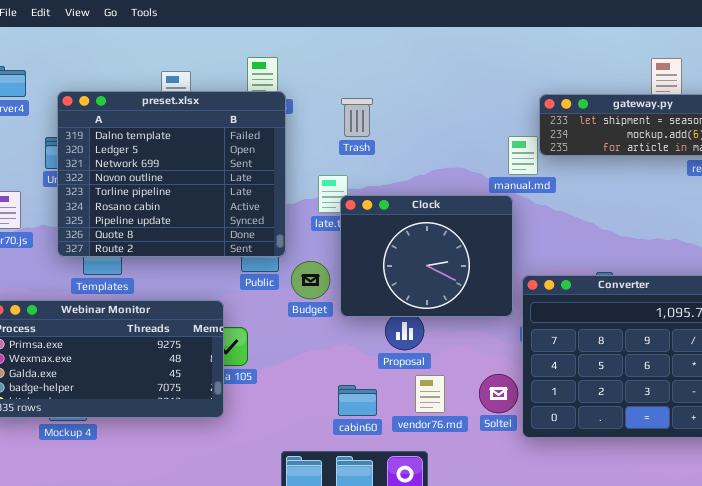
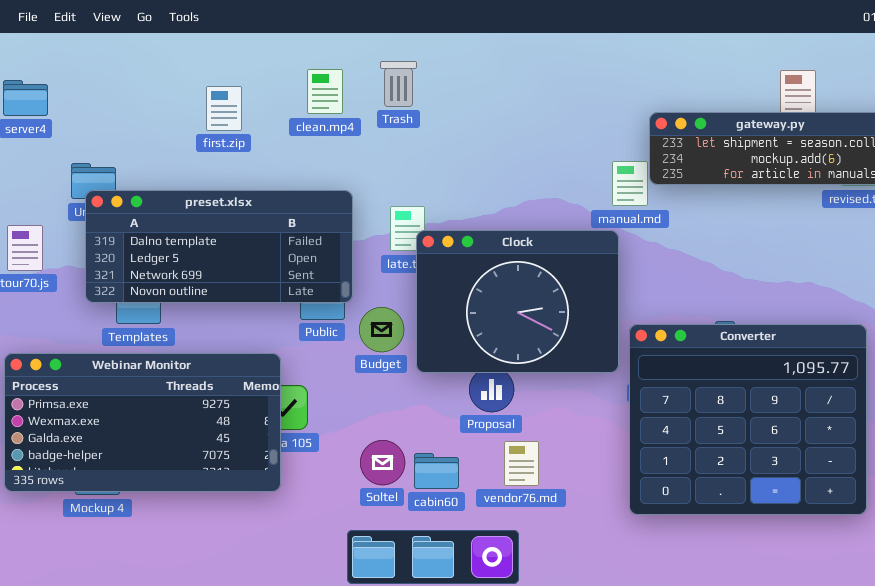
preset.xlsx: [57,91,286,257] -> [85,190,353,303], resized
Trash: [341,98,373,137] -> [380,61,417,107], moved
Soltel: [479,374,518,413] -> [360,440,405,485], moved

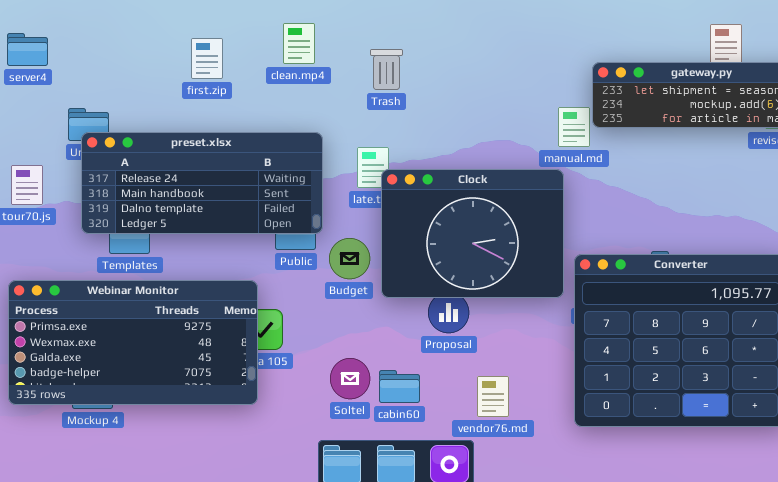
Trash: [380,61,417,107] -> [370,49,403,90], moved
preset.xlsx: [85,190,353,303] -> [81,132,323,234], scrolled up 2 rows
vendor76.md: [504,441,539,486] -> [477,376,509,417], moved

